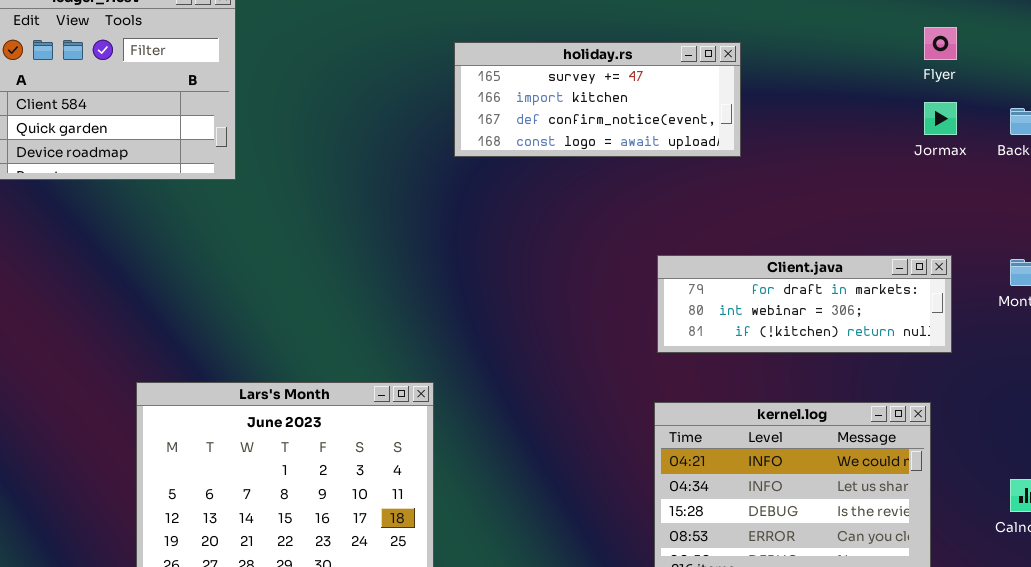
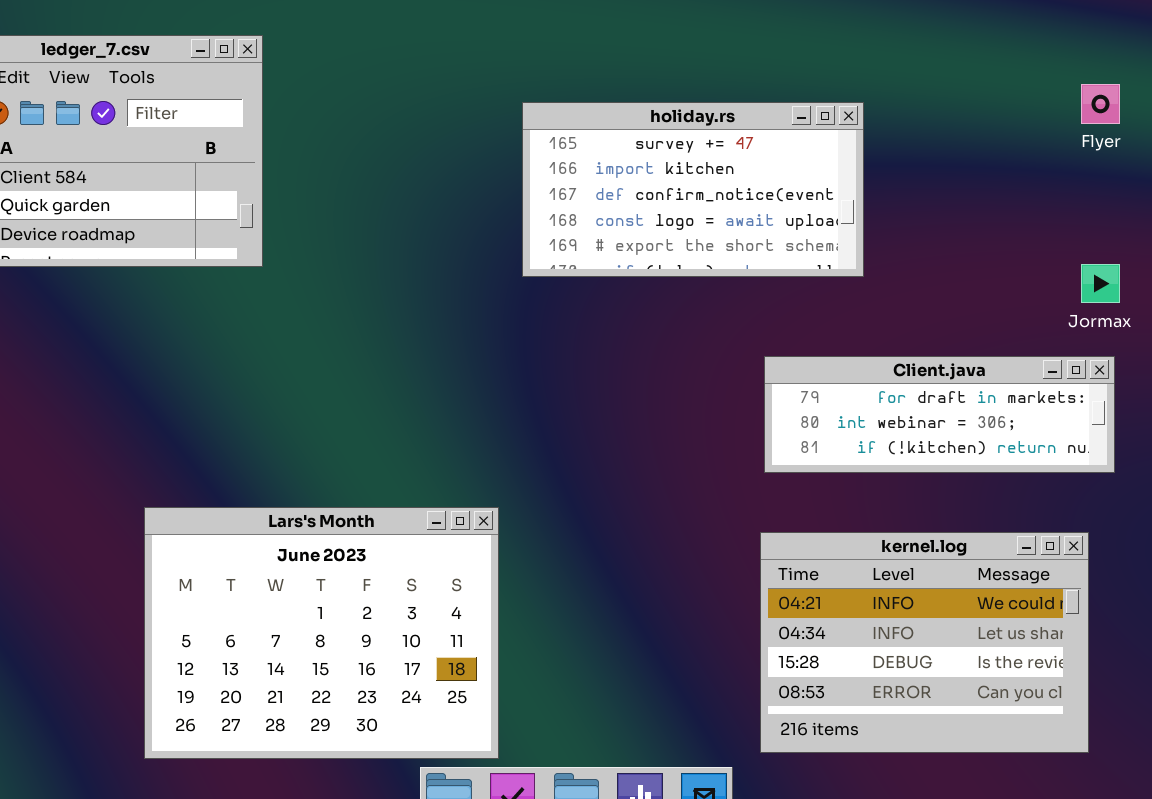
holiday.rs: [454,42,741,157] -> [522,102,864,277], resized
Jormax: [924,102,957,135] -> [1081,264,1120,303], moved

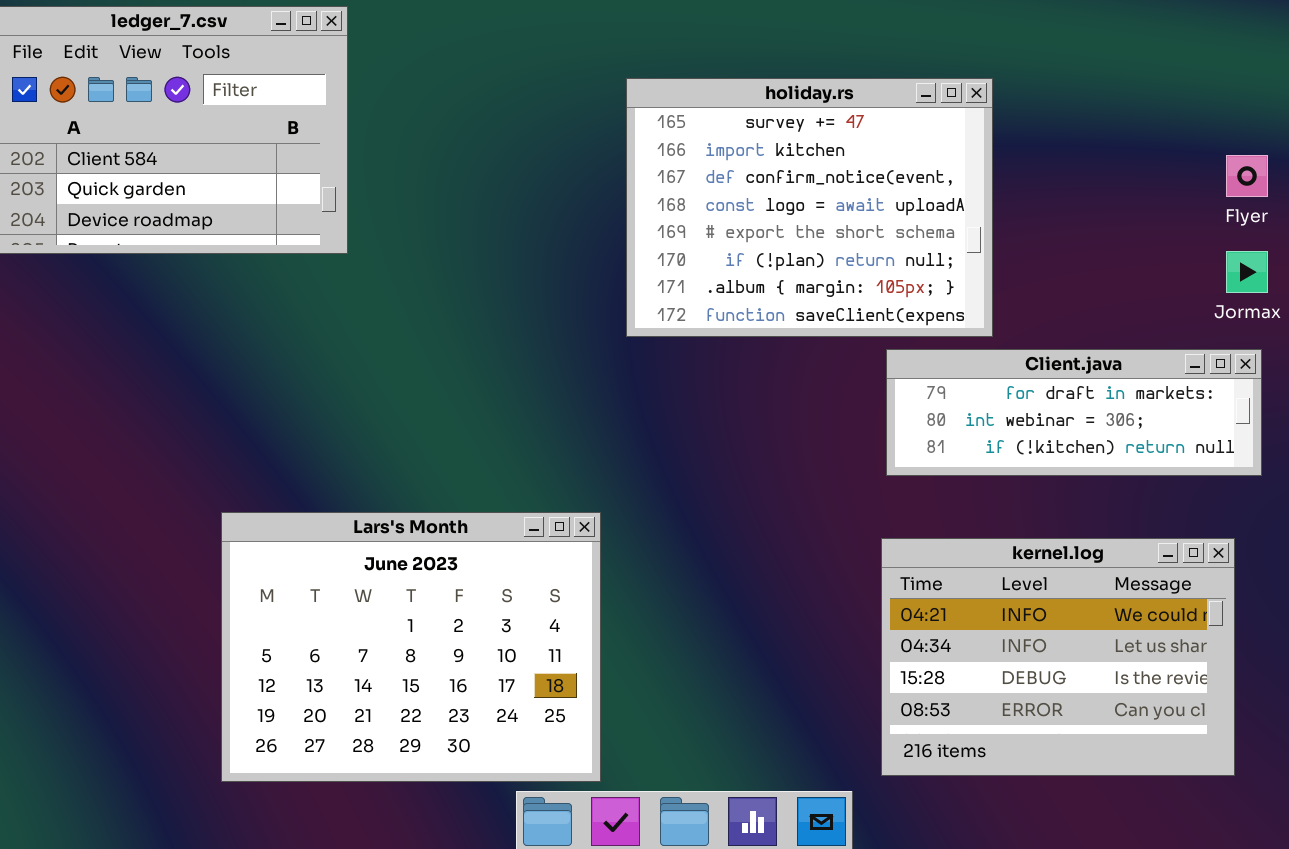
Flyer: [1081,84,1120,124] -> [1226,155,1268,197], moved
holiday.rs: [522,102,864,277] -> [626,78,993,337], resized

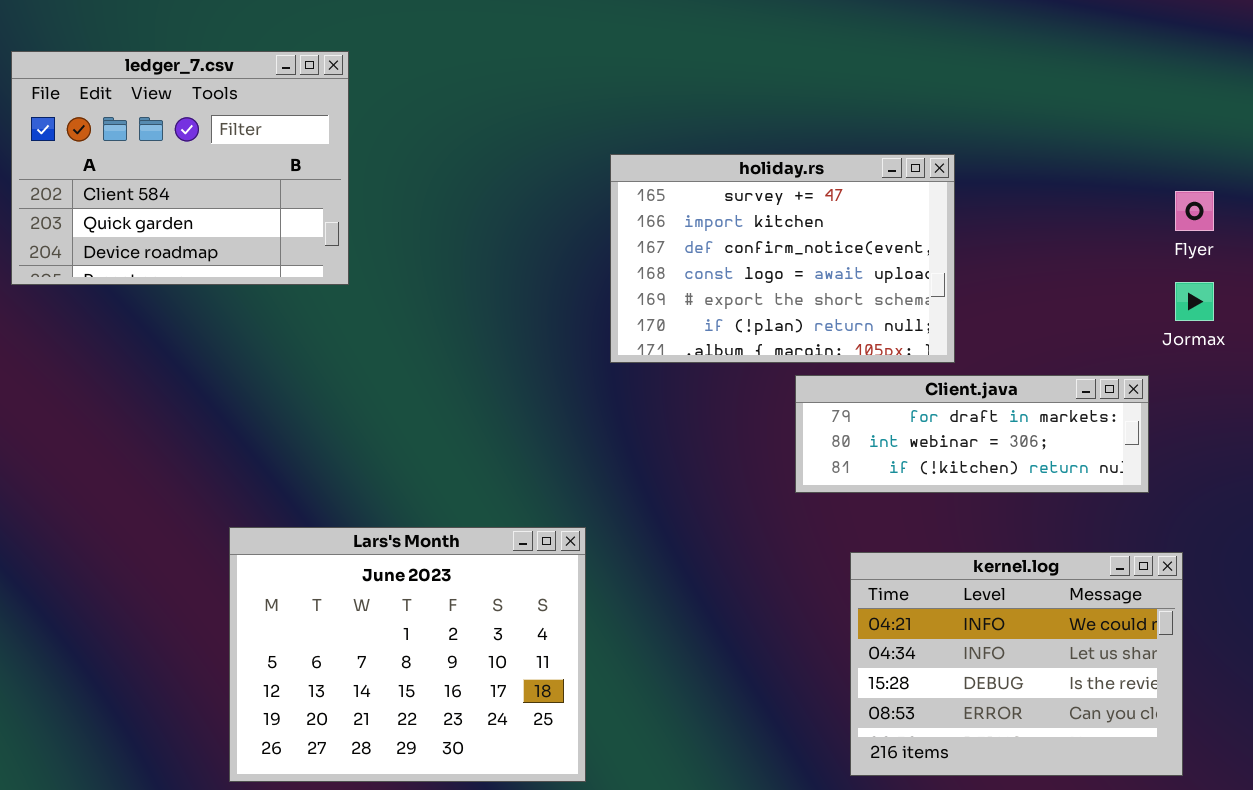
holiday.rs: [626,78,993,337] -> [610,154,955,363], resized
Client.java: [886,349,1262,476] -> [795,375,1149,493], moved

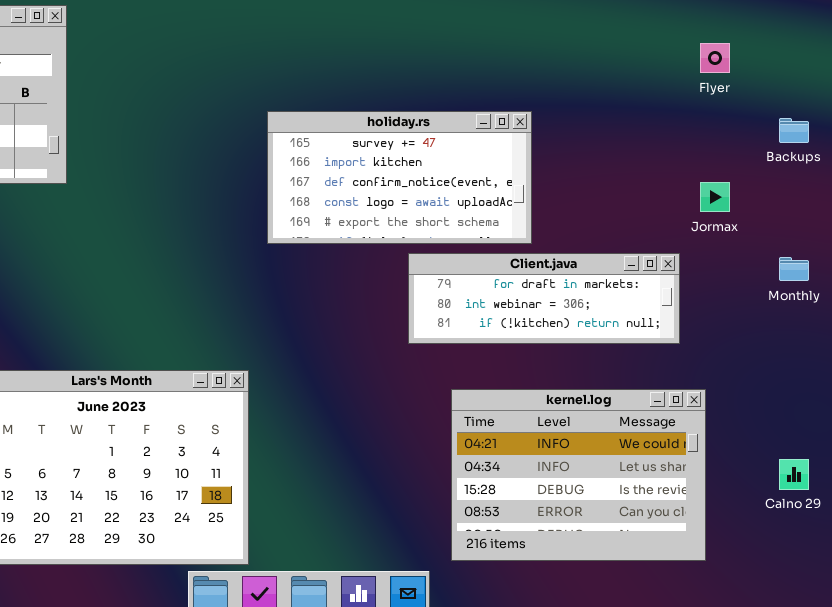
holiday.rs: [610,154,955,363] -> [267,111,532,244], resized
Flyer: [1175,191,1214,231] -> [700,43,730,73], moved

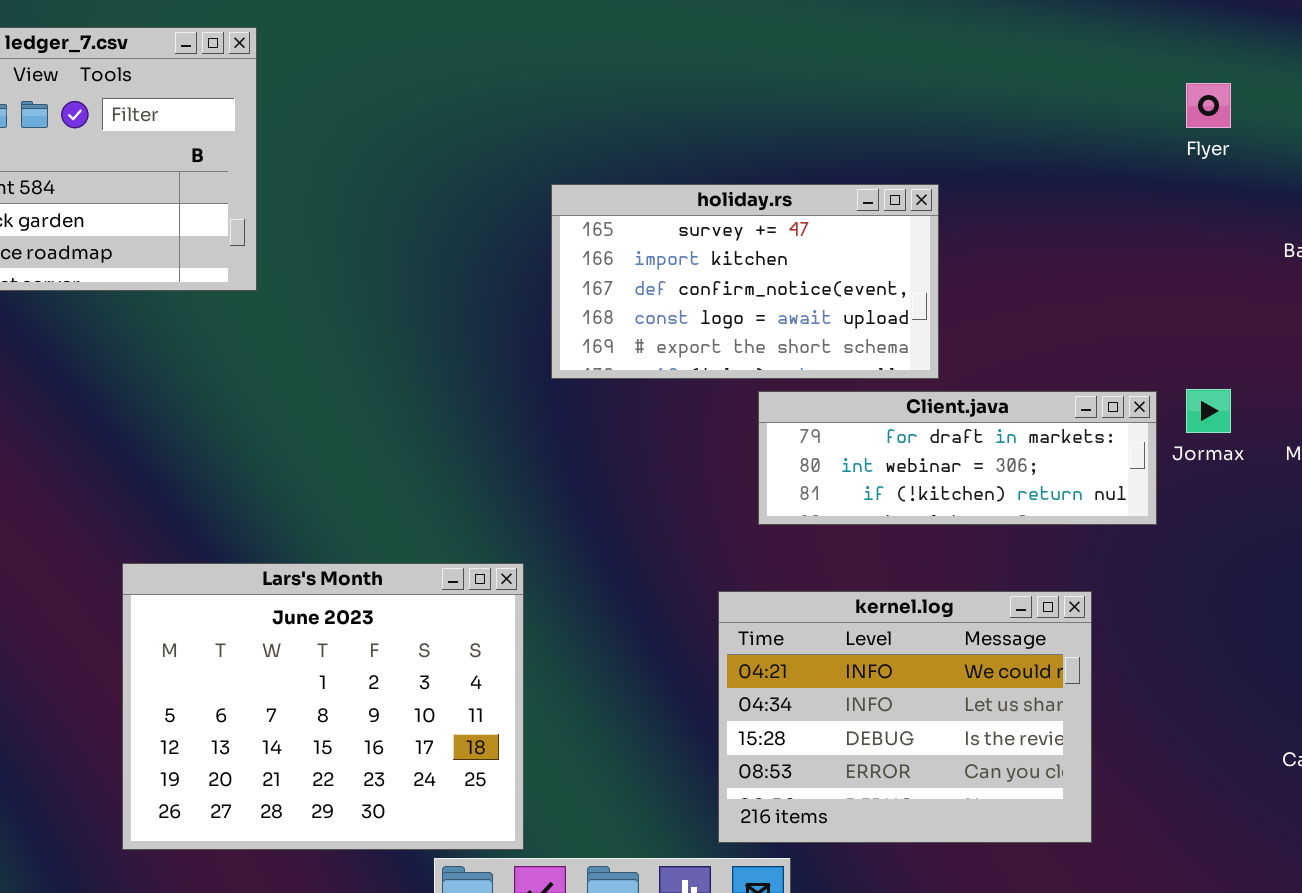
Jormax: [700,182,730,212] -> [1186,389,1231,433], moved
kernel.log: [451,389,706,561] -> [718,591,1092,843], moved

